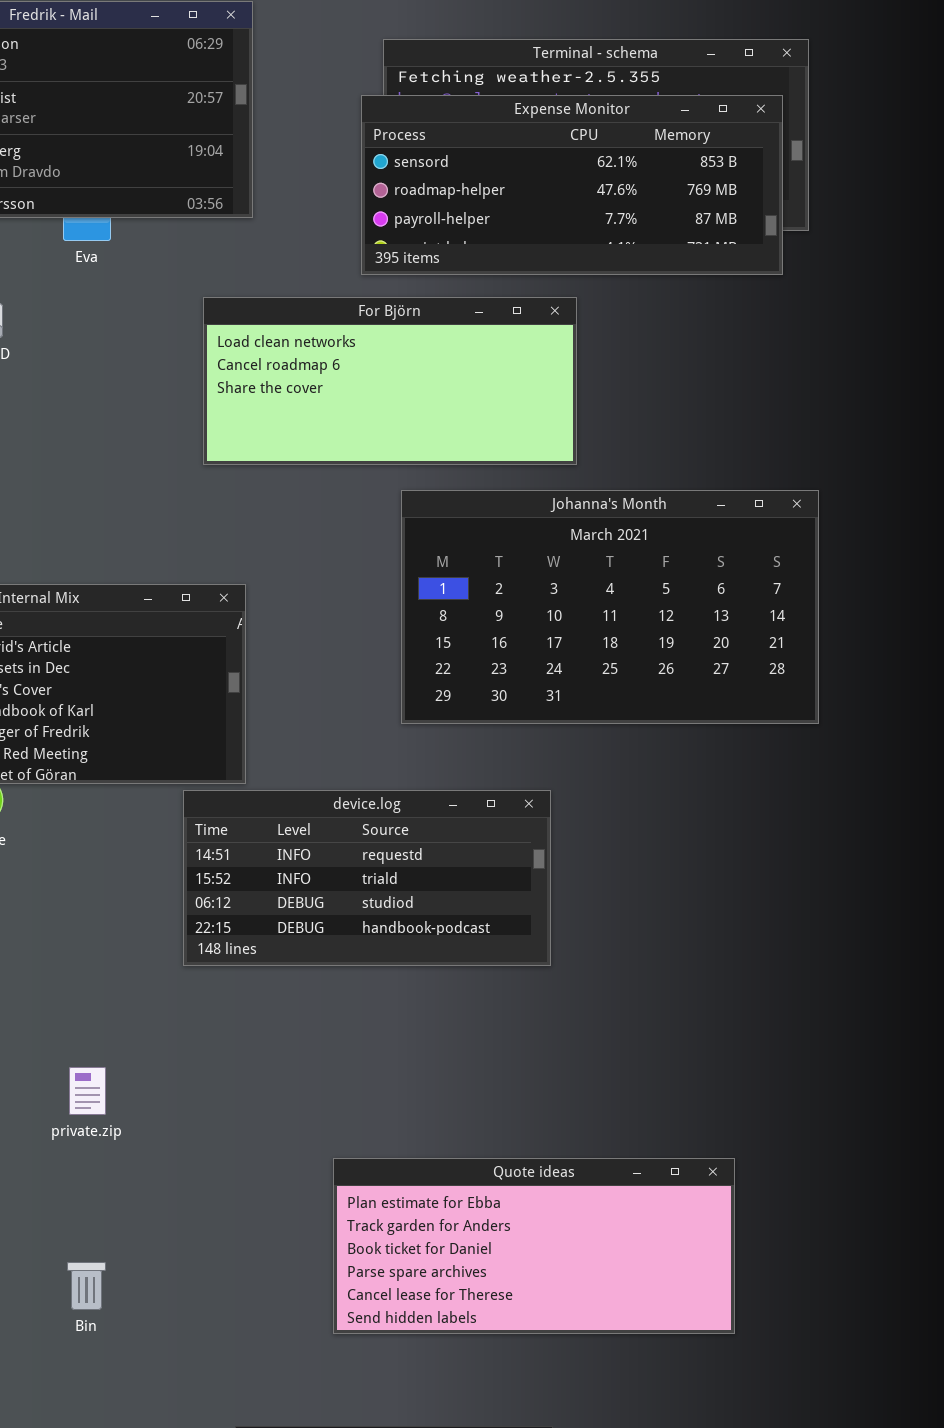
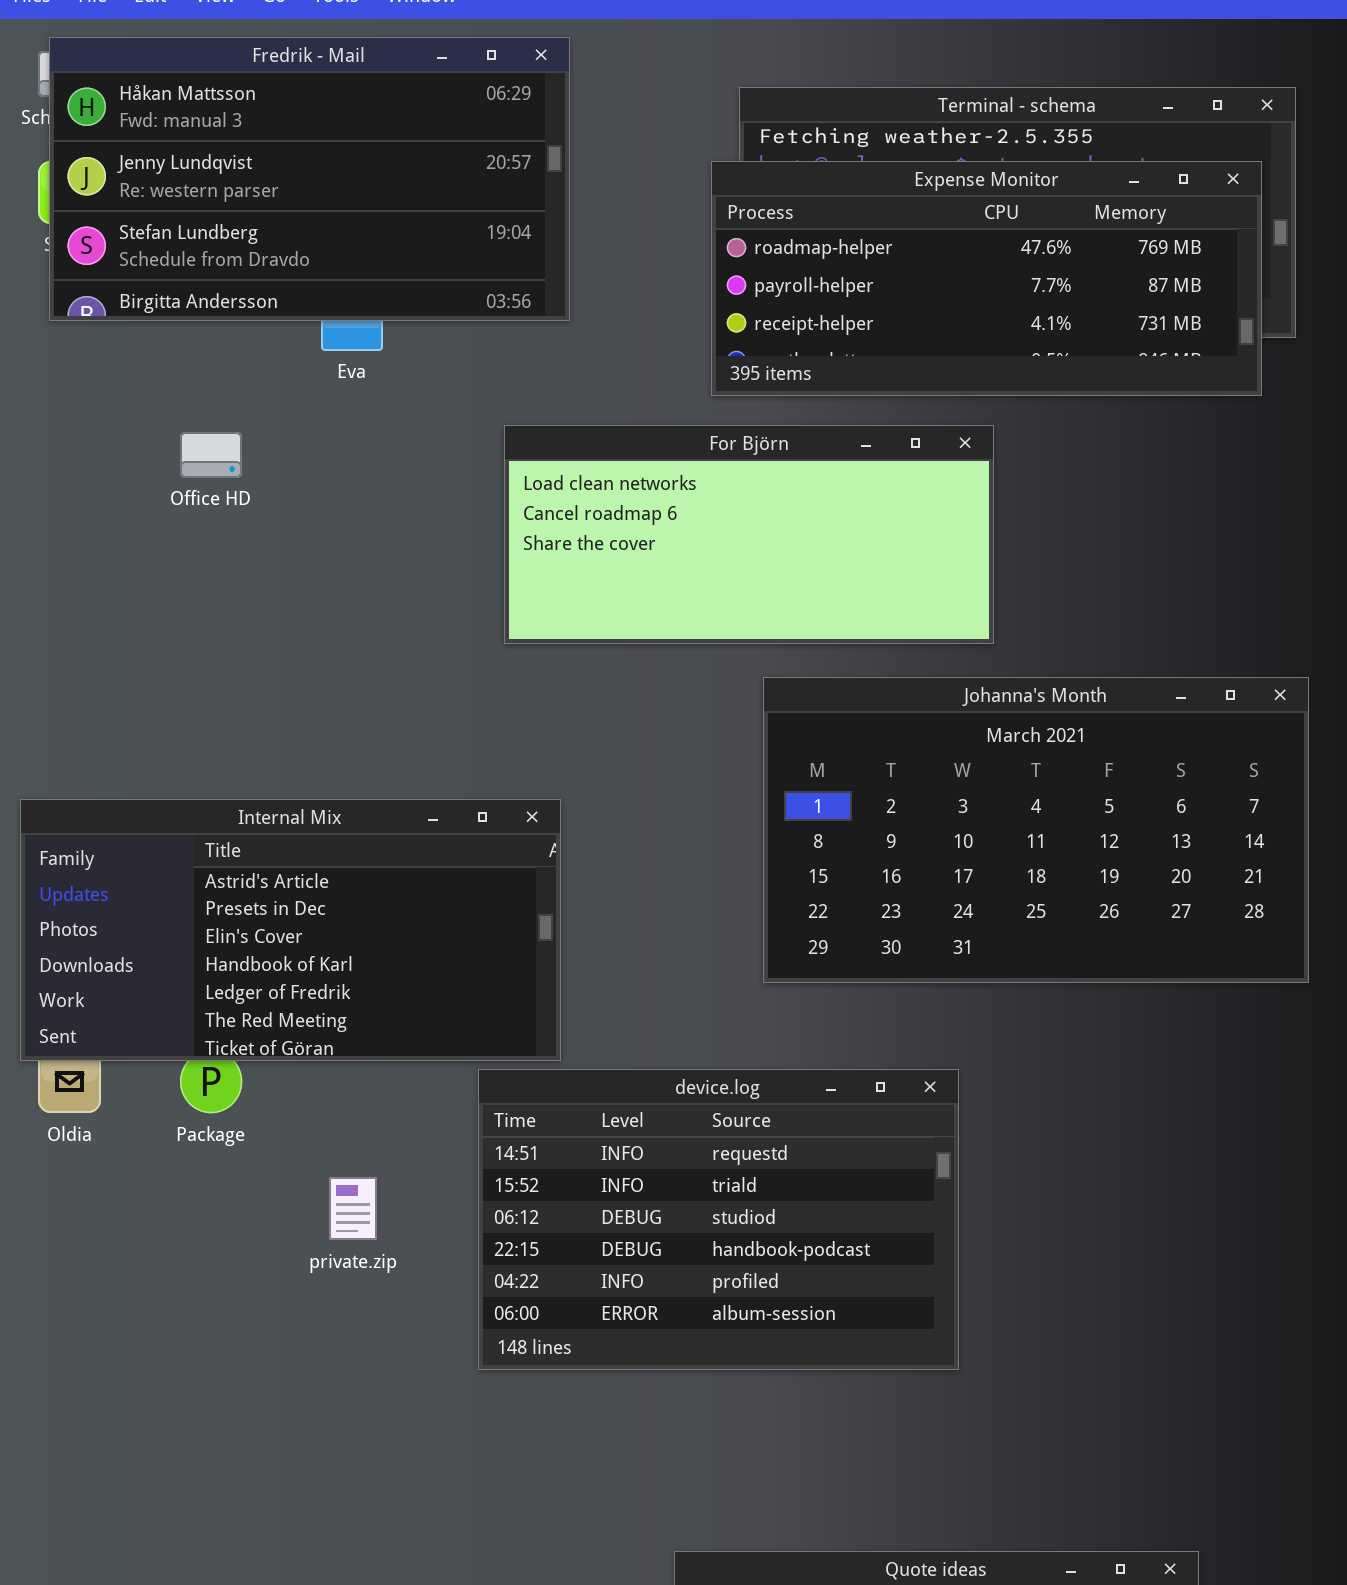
Expense Monitor: [361,95,783,275] -> [711,161,1262,396], scrolled down 1 row
device.log: [183,790,551,966] -> [478,1069,959,1370], resized
private.zip: [69,1067,106,1115] -> [329,1177,377,1240], moved

